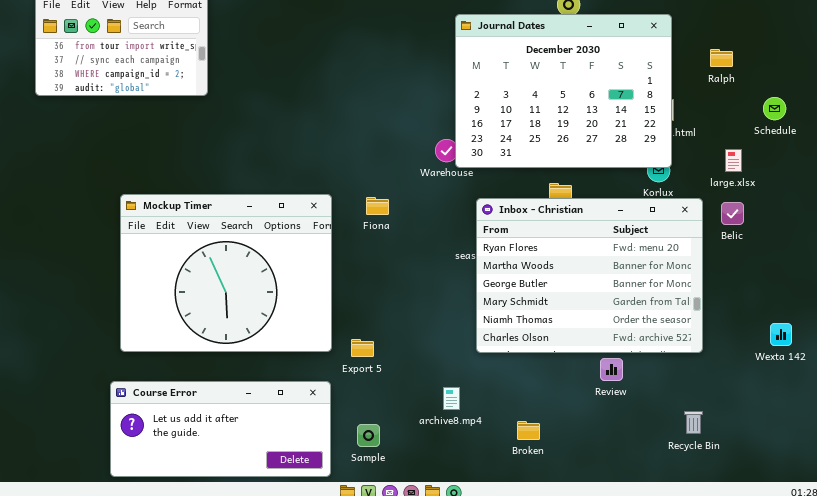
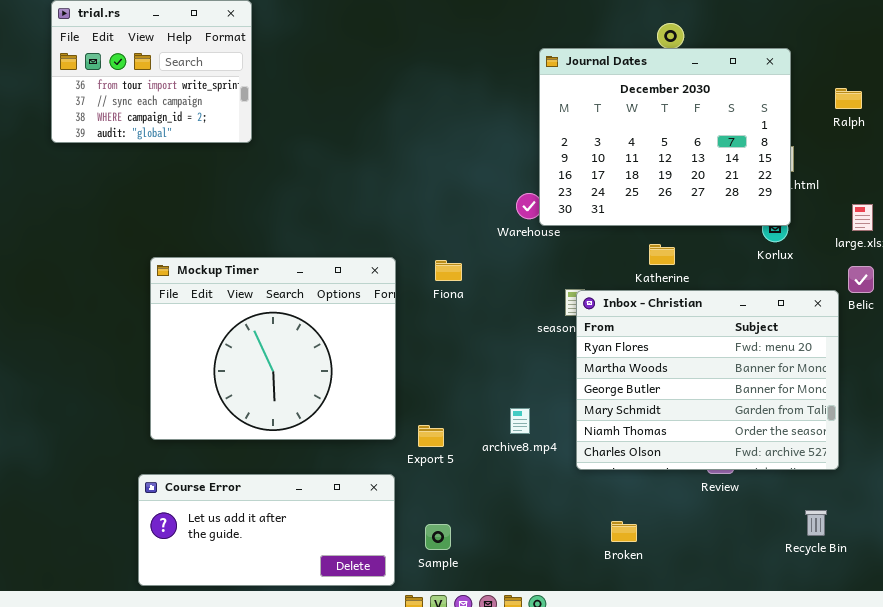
Inbox - Christian: [476,198,703,353] -> [576,290,839,470], moved
archive8.mp4: [443,387,460,410] -> [510,408,530,434], moved

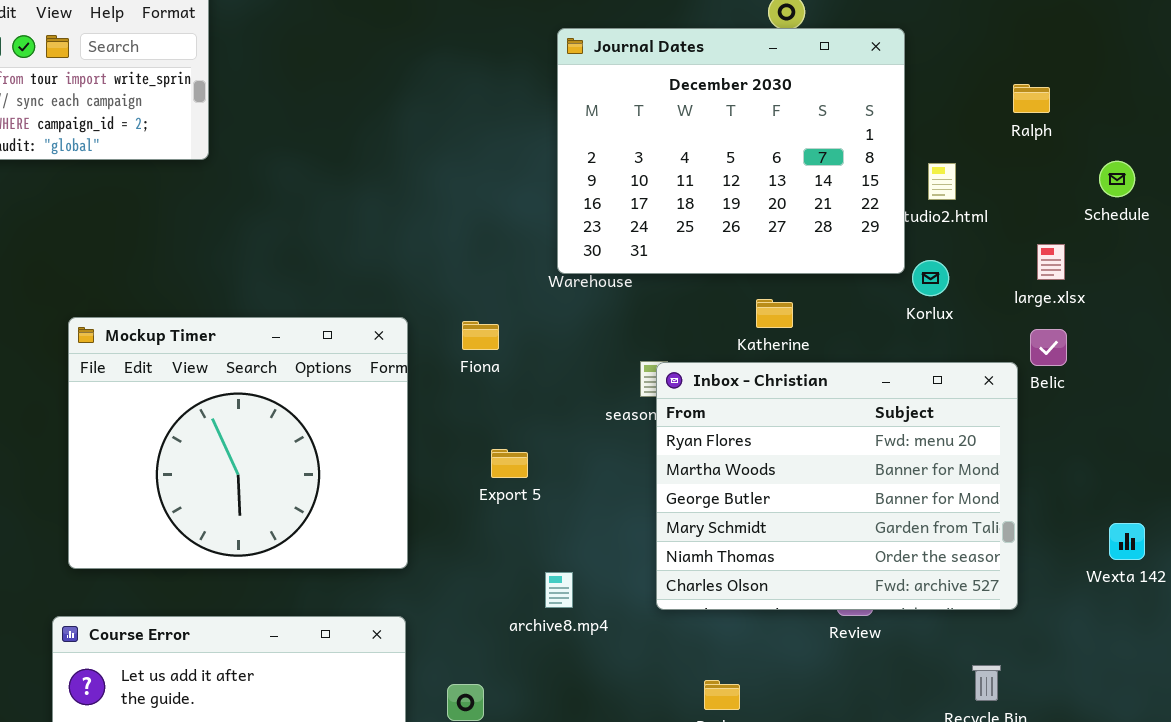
Journal Dates: [539,48,791,226] -> [557,28,905,274], moved
archive8.mp4: [510,408,530,434] -> [545,572,573,608], moved
Export 5: [418,425,444,447] -> [491,449,528,478], moved

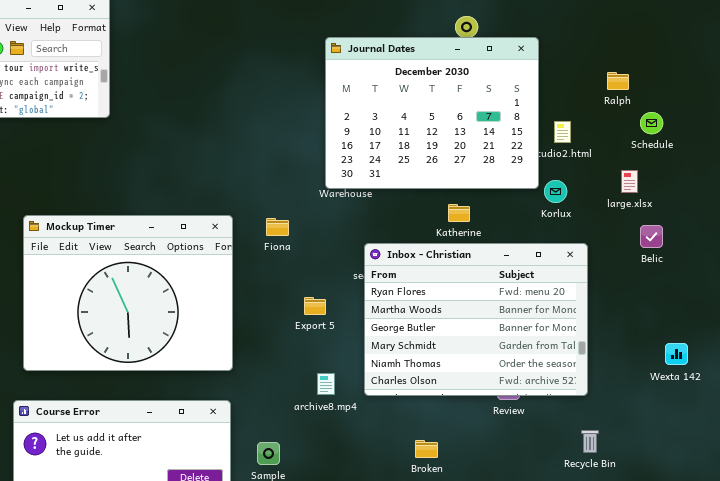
Schedule: [1099,161,1135,197] -> [640,112,663,134], moved
Belic: [1030,329,1067,366] -> [640,225,663,248], moved
Inbox - Christian: [656,362,1018,610] -> [364,243,588,396], moved
Export 5: [491,449,528,478] -> [304,297,326,315], moved

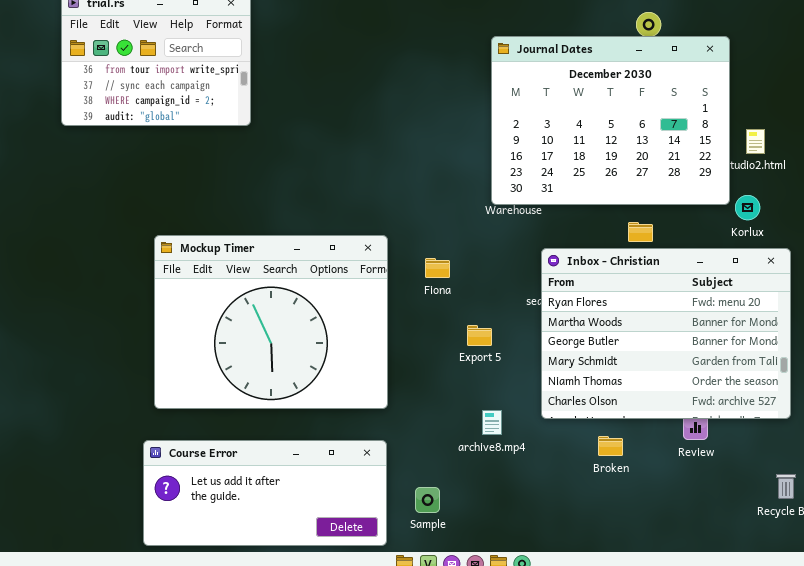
Fiona: [266,218,289,236] -> [425,258,450,278], moved
Inbox - Christian: [364,243,588,396] -> [541,248,791,419], moved
Broken: [415,440,438,458] -> [598,436,623,456], moved

